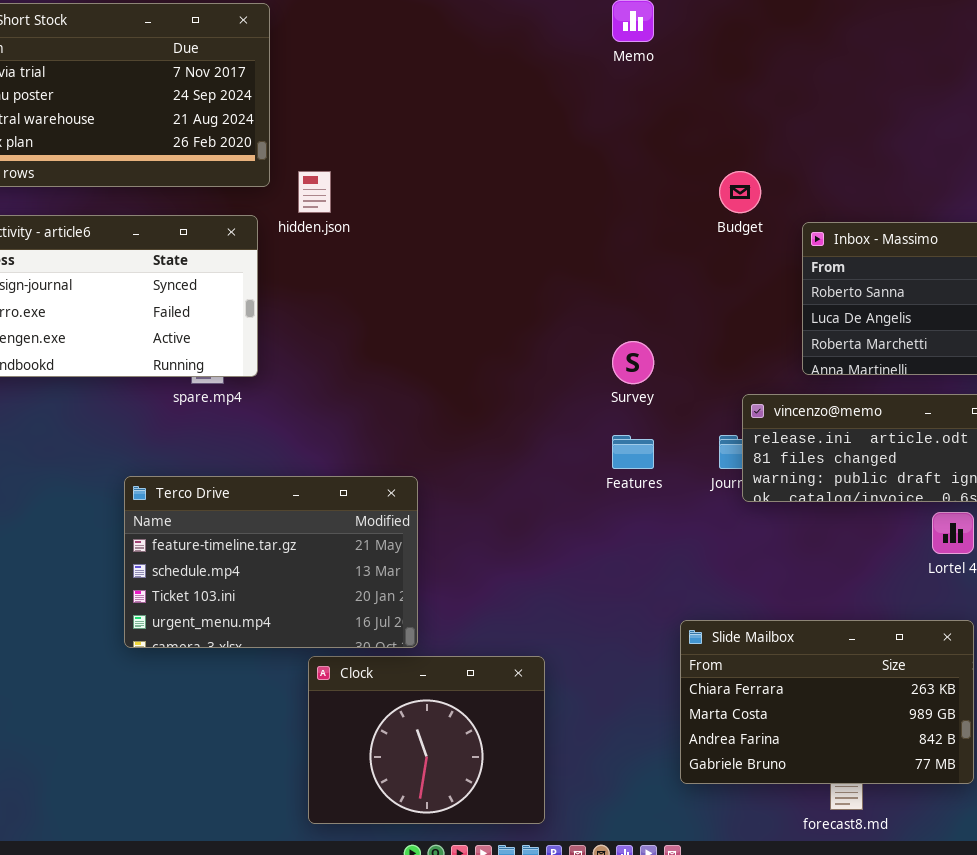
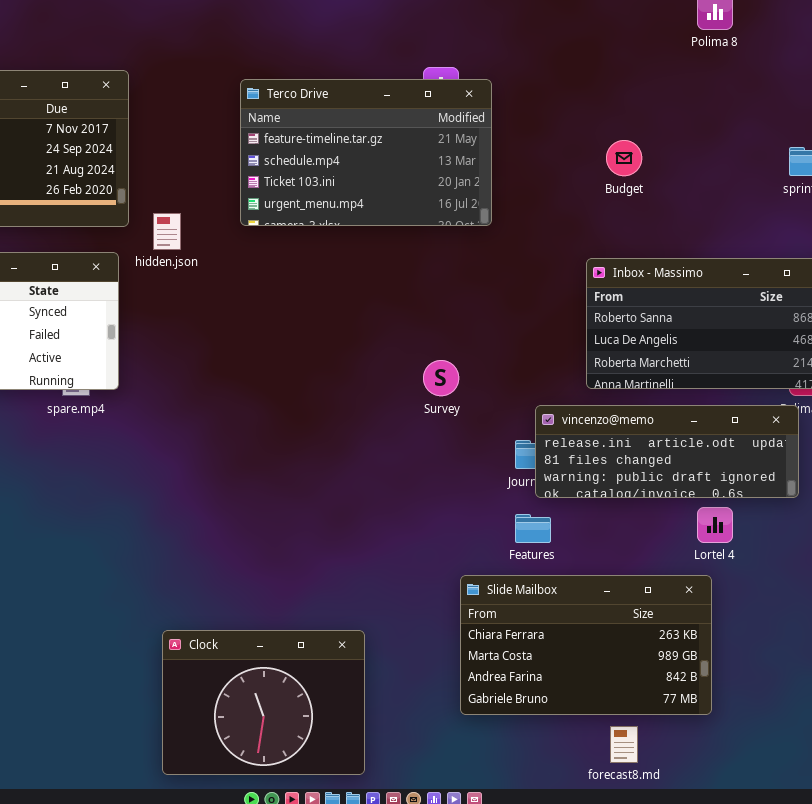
Budget: [719,171,761,213] -> [606,140,642,176], moved
Features: [612,435,654,469] -> [515,514,551,543], moved
Terco Drive: [124,476,418,648] -> [240,79,492,226], moved
Slide Mailbox: [680,620,974,784] -> [460,575,712,715], moved

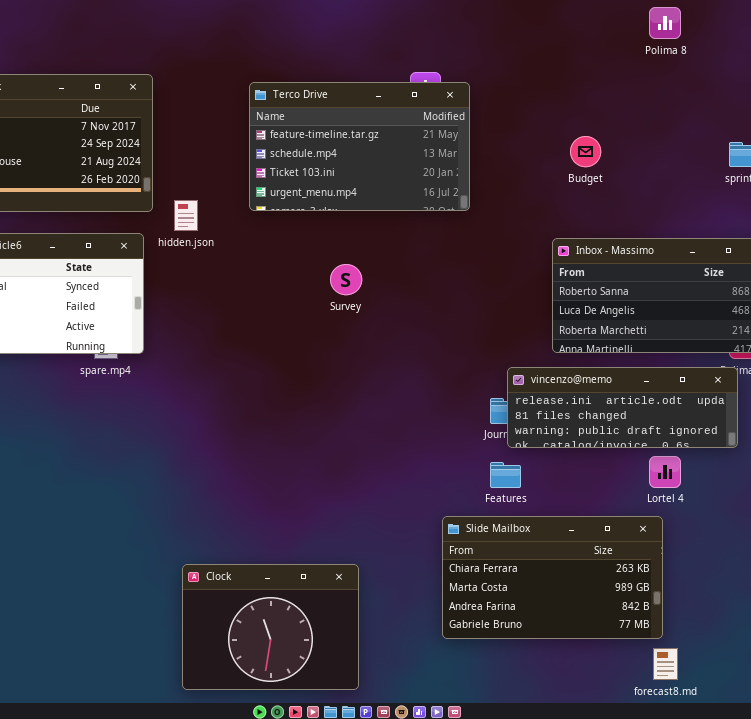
Survey: [423,360,459,396] -> [330,264,362,295], moved
forecast8.md: [610,726,638,763] -> [653,648,678,680], moved

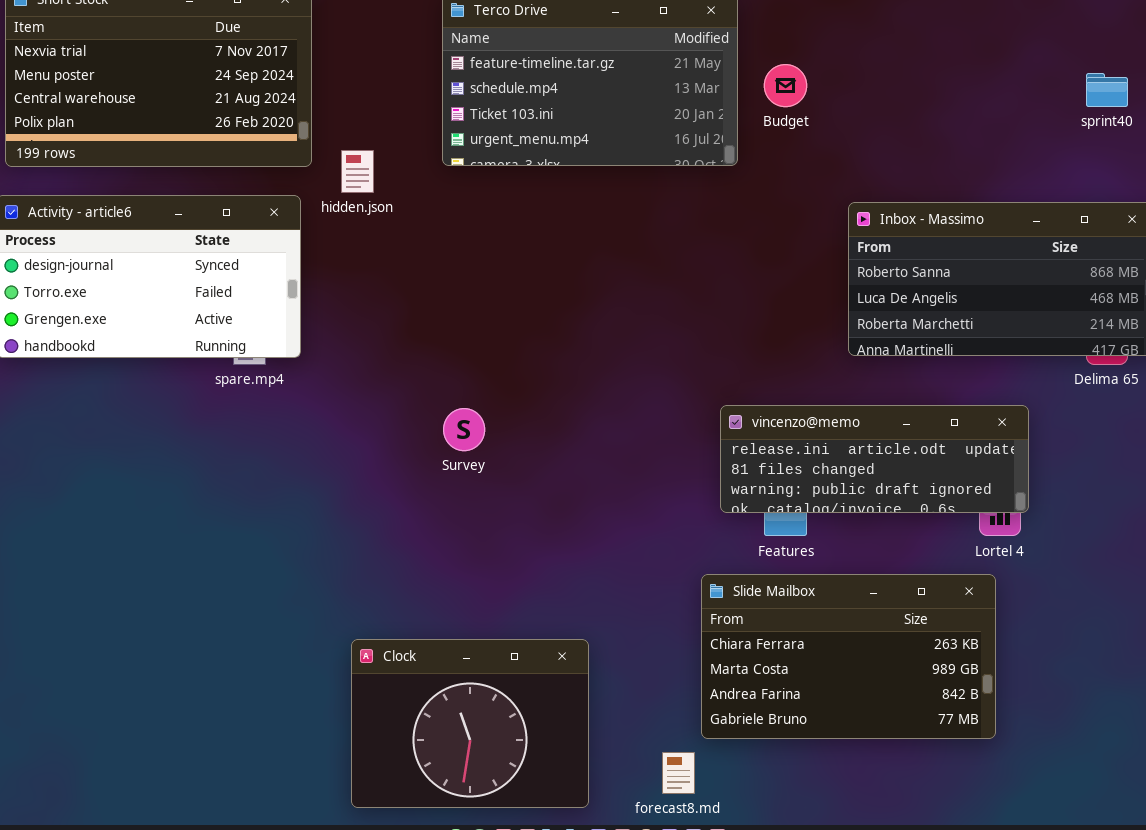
Budget: [570,136,601,167] -> [764,64,807,107], moved
Survey: [330,264,362,295] -> [443,408,485,451], moved
vincenzo@memo: [507,367,738,448] -> [720,405,1029,513], moved
forecast8.md: [653,648,678,680] -> [662,752,695,794], moved

